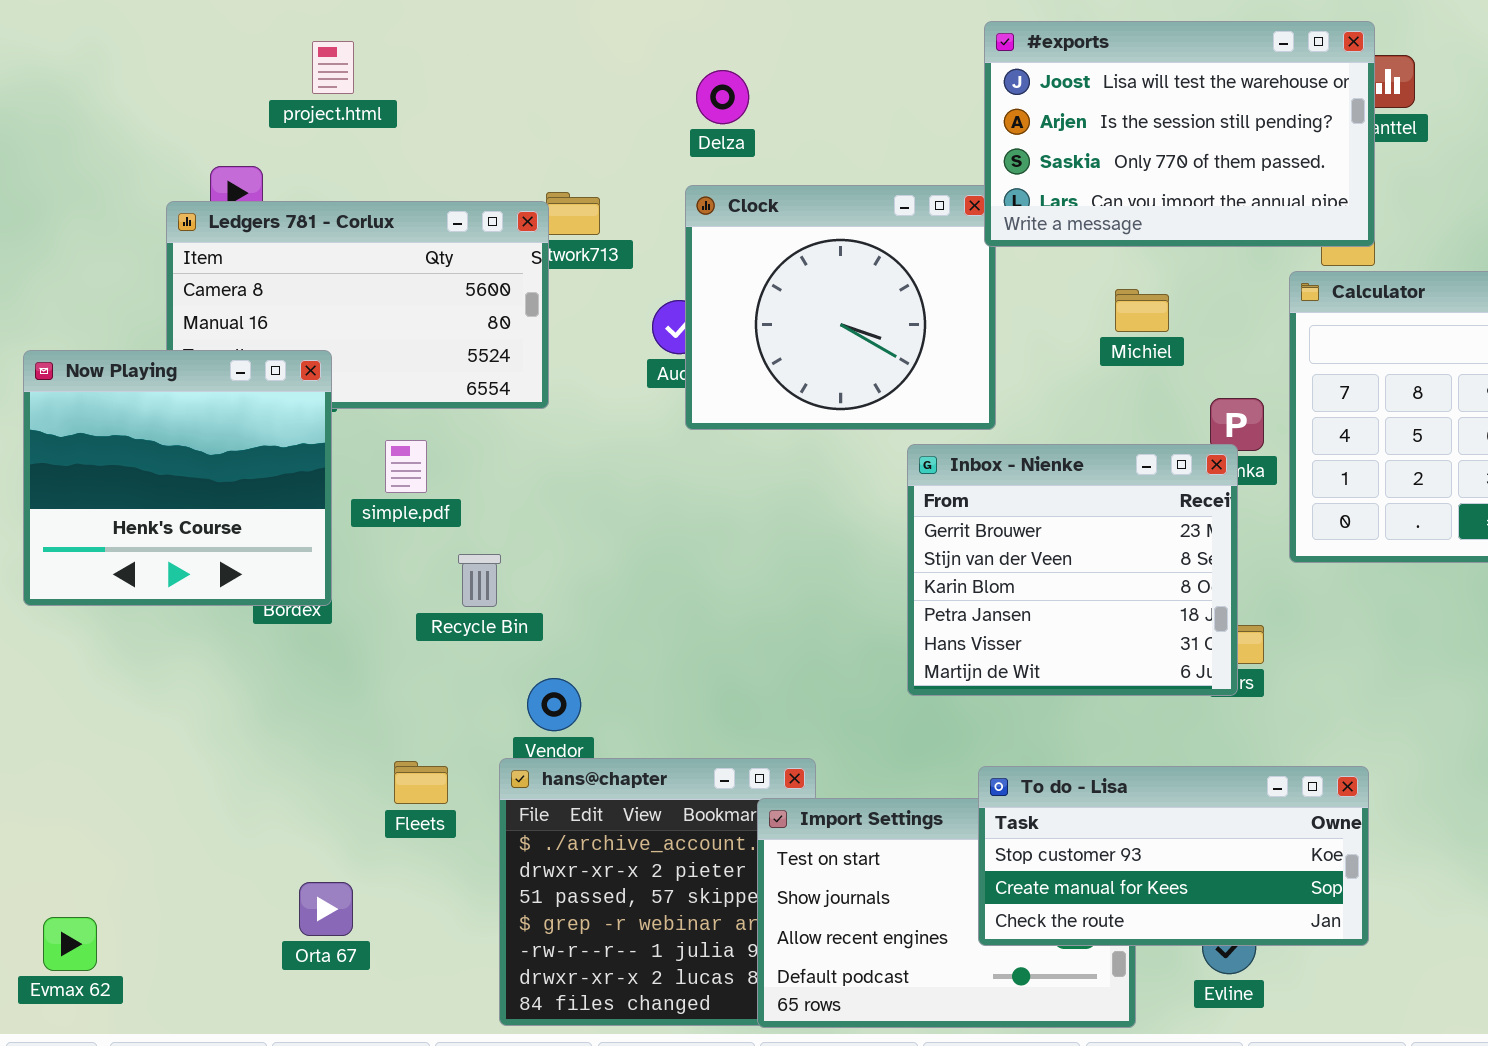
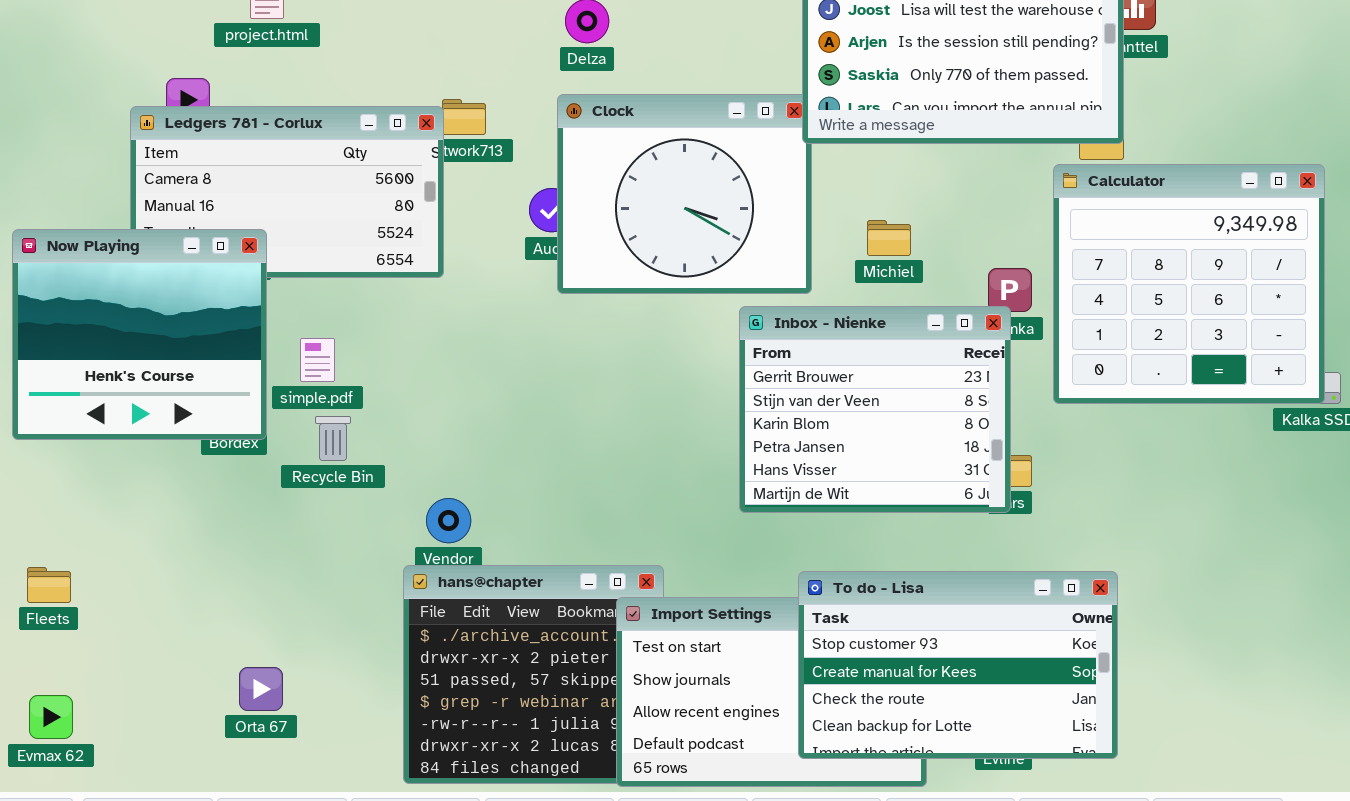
Michiel: [1115,289,1169,332] -> [867,220,911,256], moved
simple.pdf: [385,440,427,493] -> [300,338,335,382], moved
Recycle Bin: [458,554,501,607] -> [315,416,351,461], moved
Fleets: [394,761,448,804] -> [27,567,71,603], moved
To do - Lisa: [978,766,1369,946] -> [798,571,1118,759], resized

